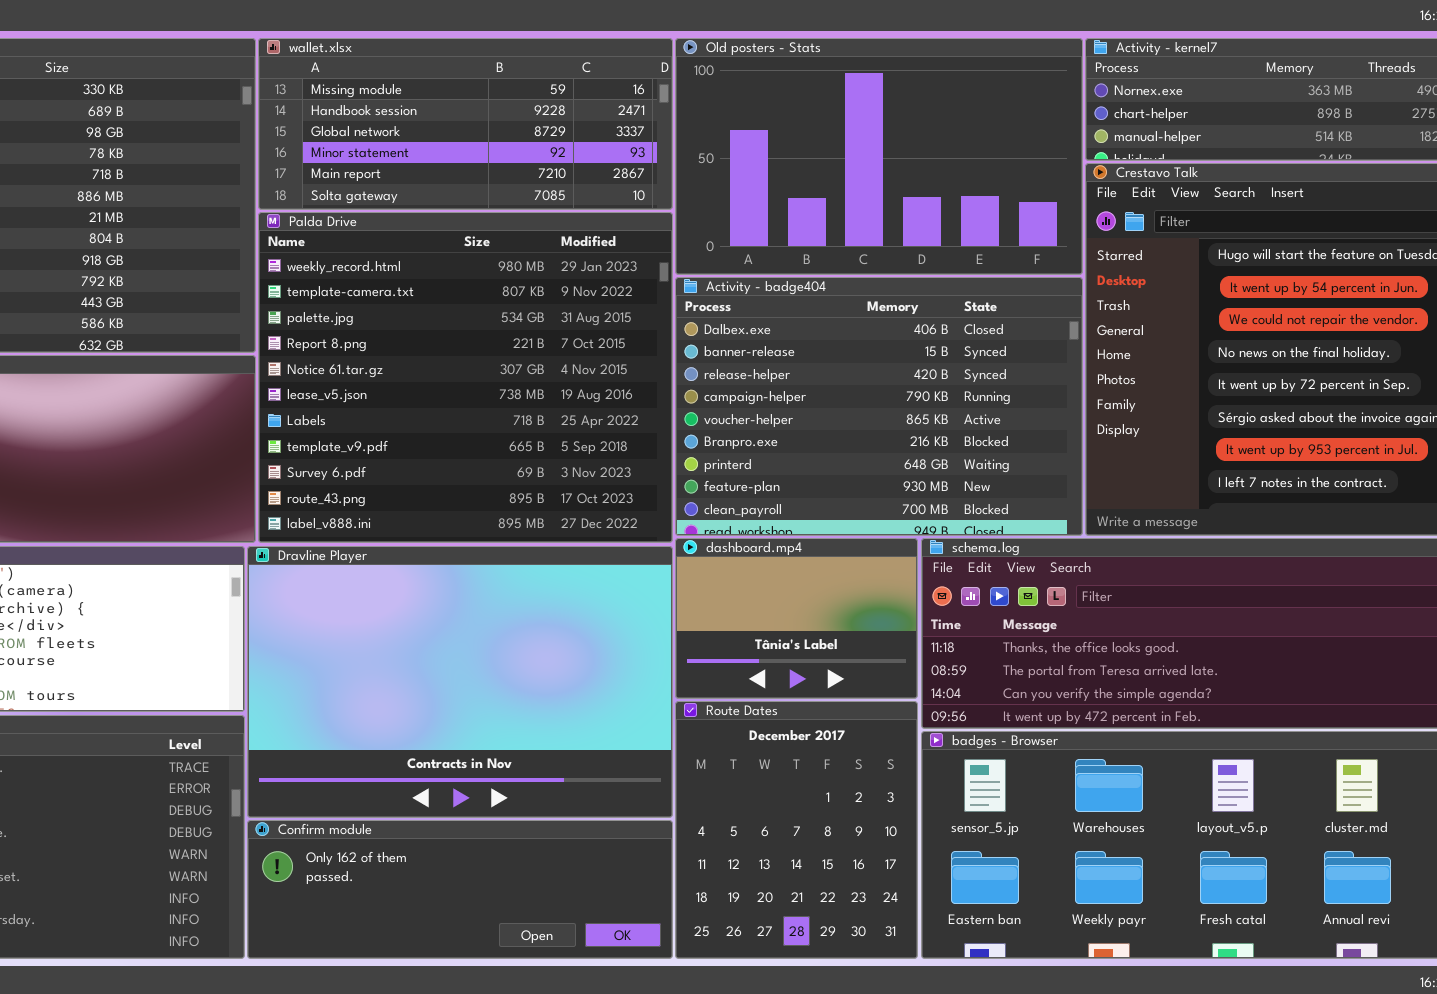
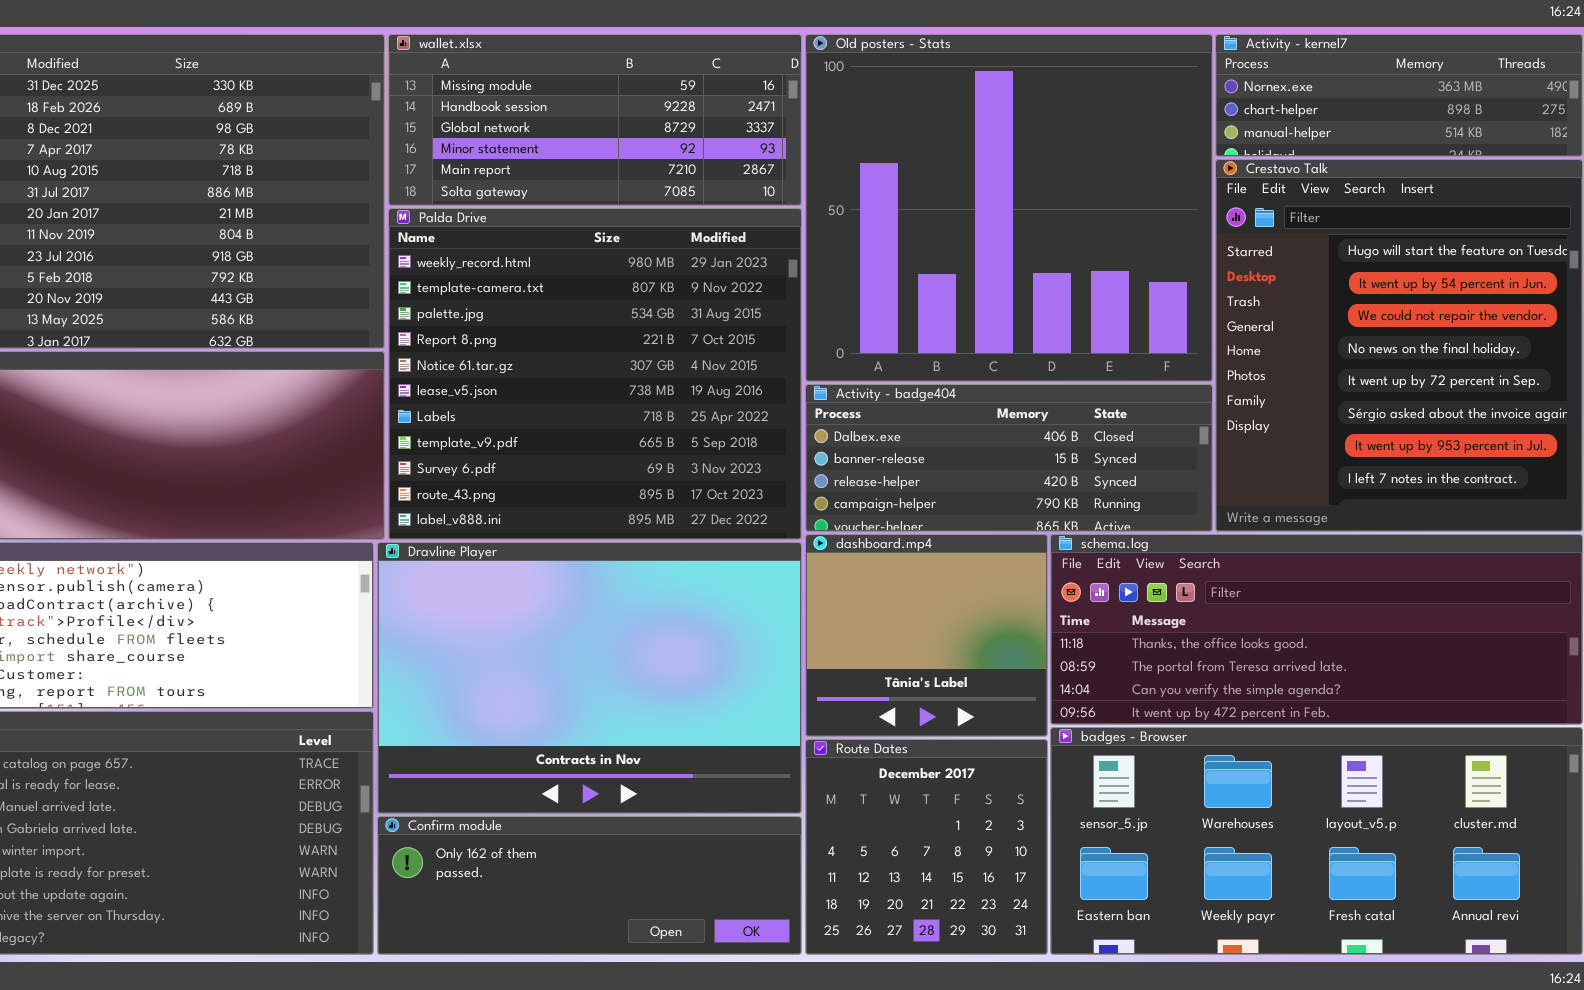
Old posters - Stats: [675,38,1083,275] -> [805,34,1213,382], resized
Activity - badge404: [675,277,1083,536] -> [805,384,1213,532], resized
dashboard.mp4: [675,538,918,699] -> [805,534,1048,737], resized
Route Dates: [675,701,918,959] -> [805,739,1048,955], resized

